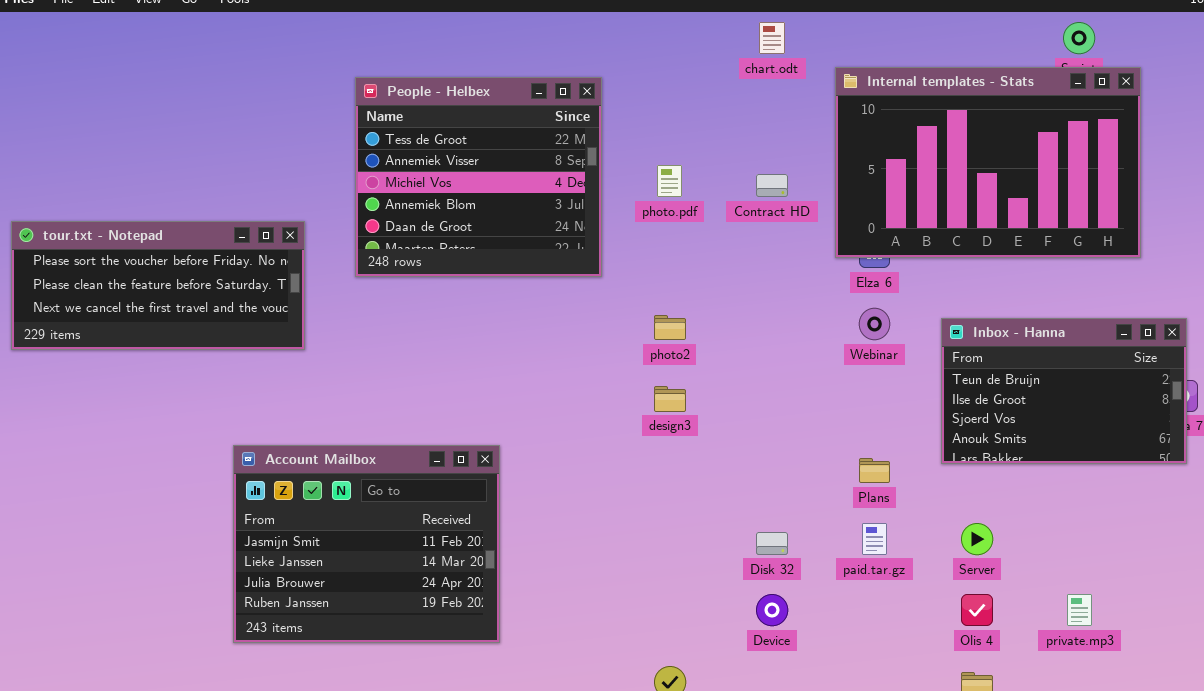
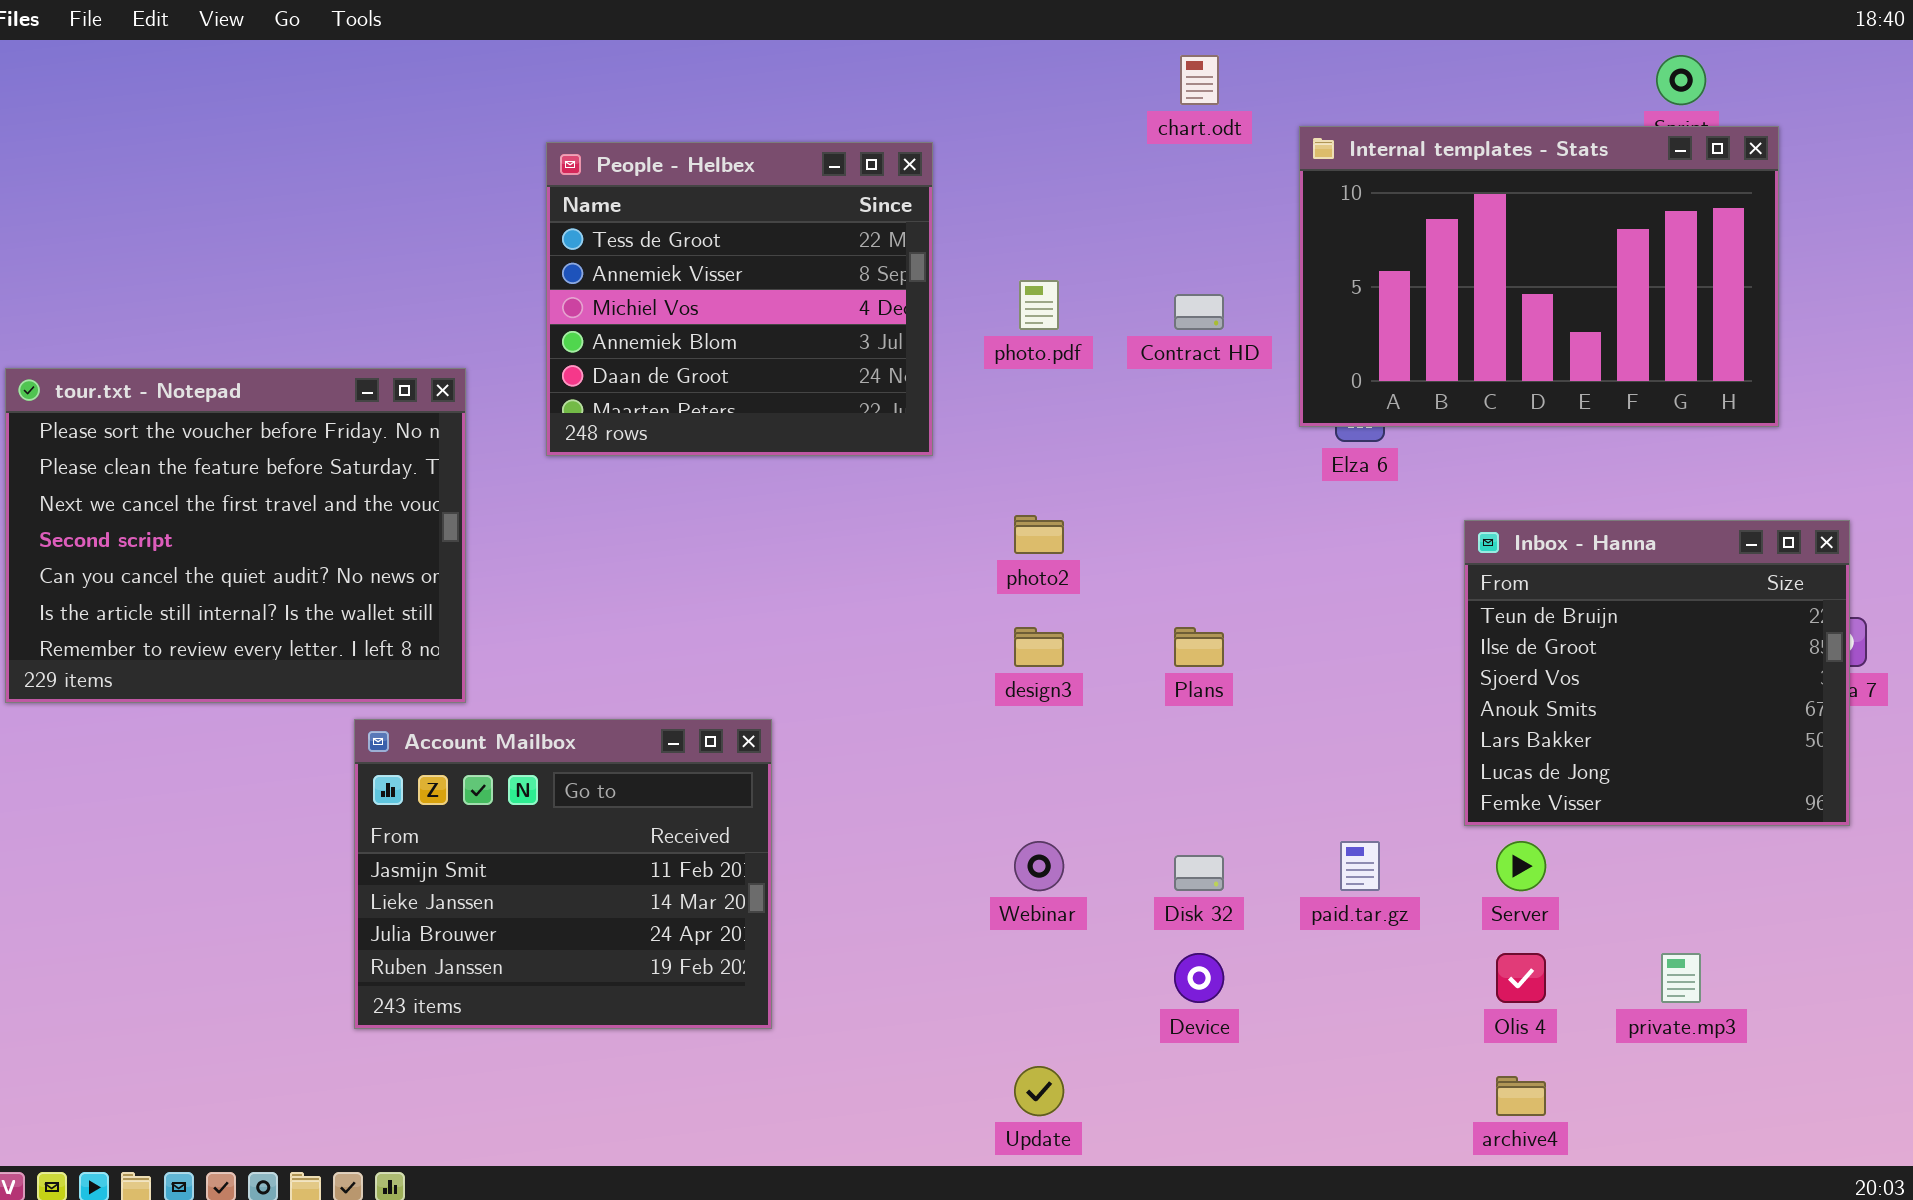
tour.txt - Notepad: [11,221,305,350] -> [5,368,466,703], resized
Webinar: [859,308,890,340] -> [1014,841,1064,891], moved
Inbox - Hanna: [941,318,1187,464] -> [1464,520,1850,826], resized
Plans: [859,458,890,483] -> [1174,627,1224,667], moved

